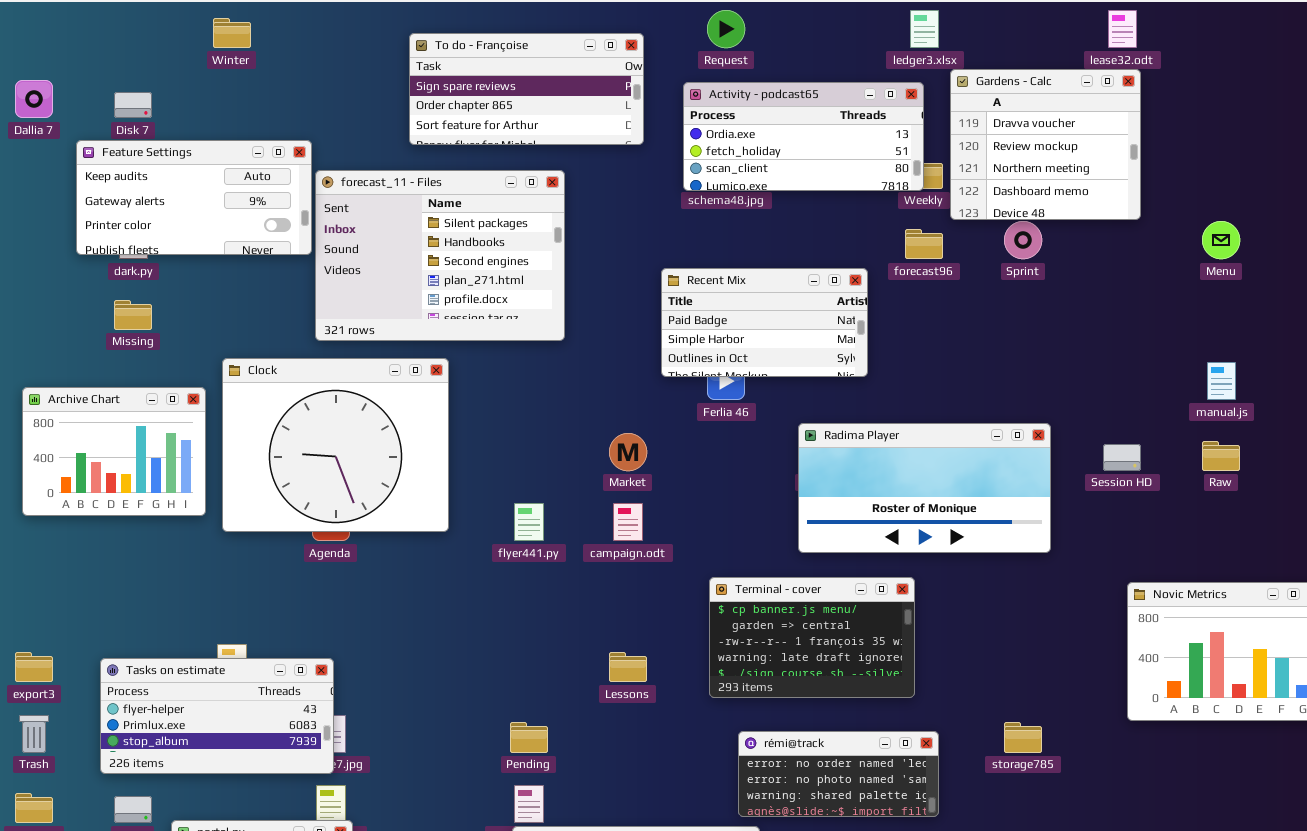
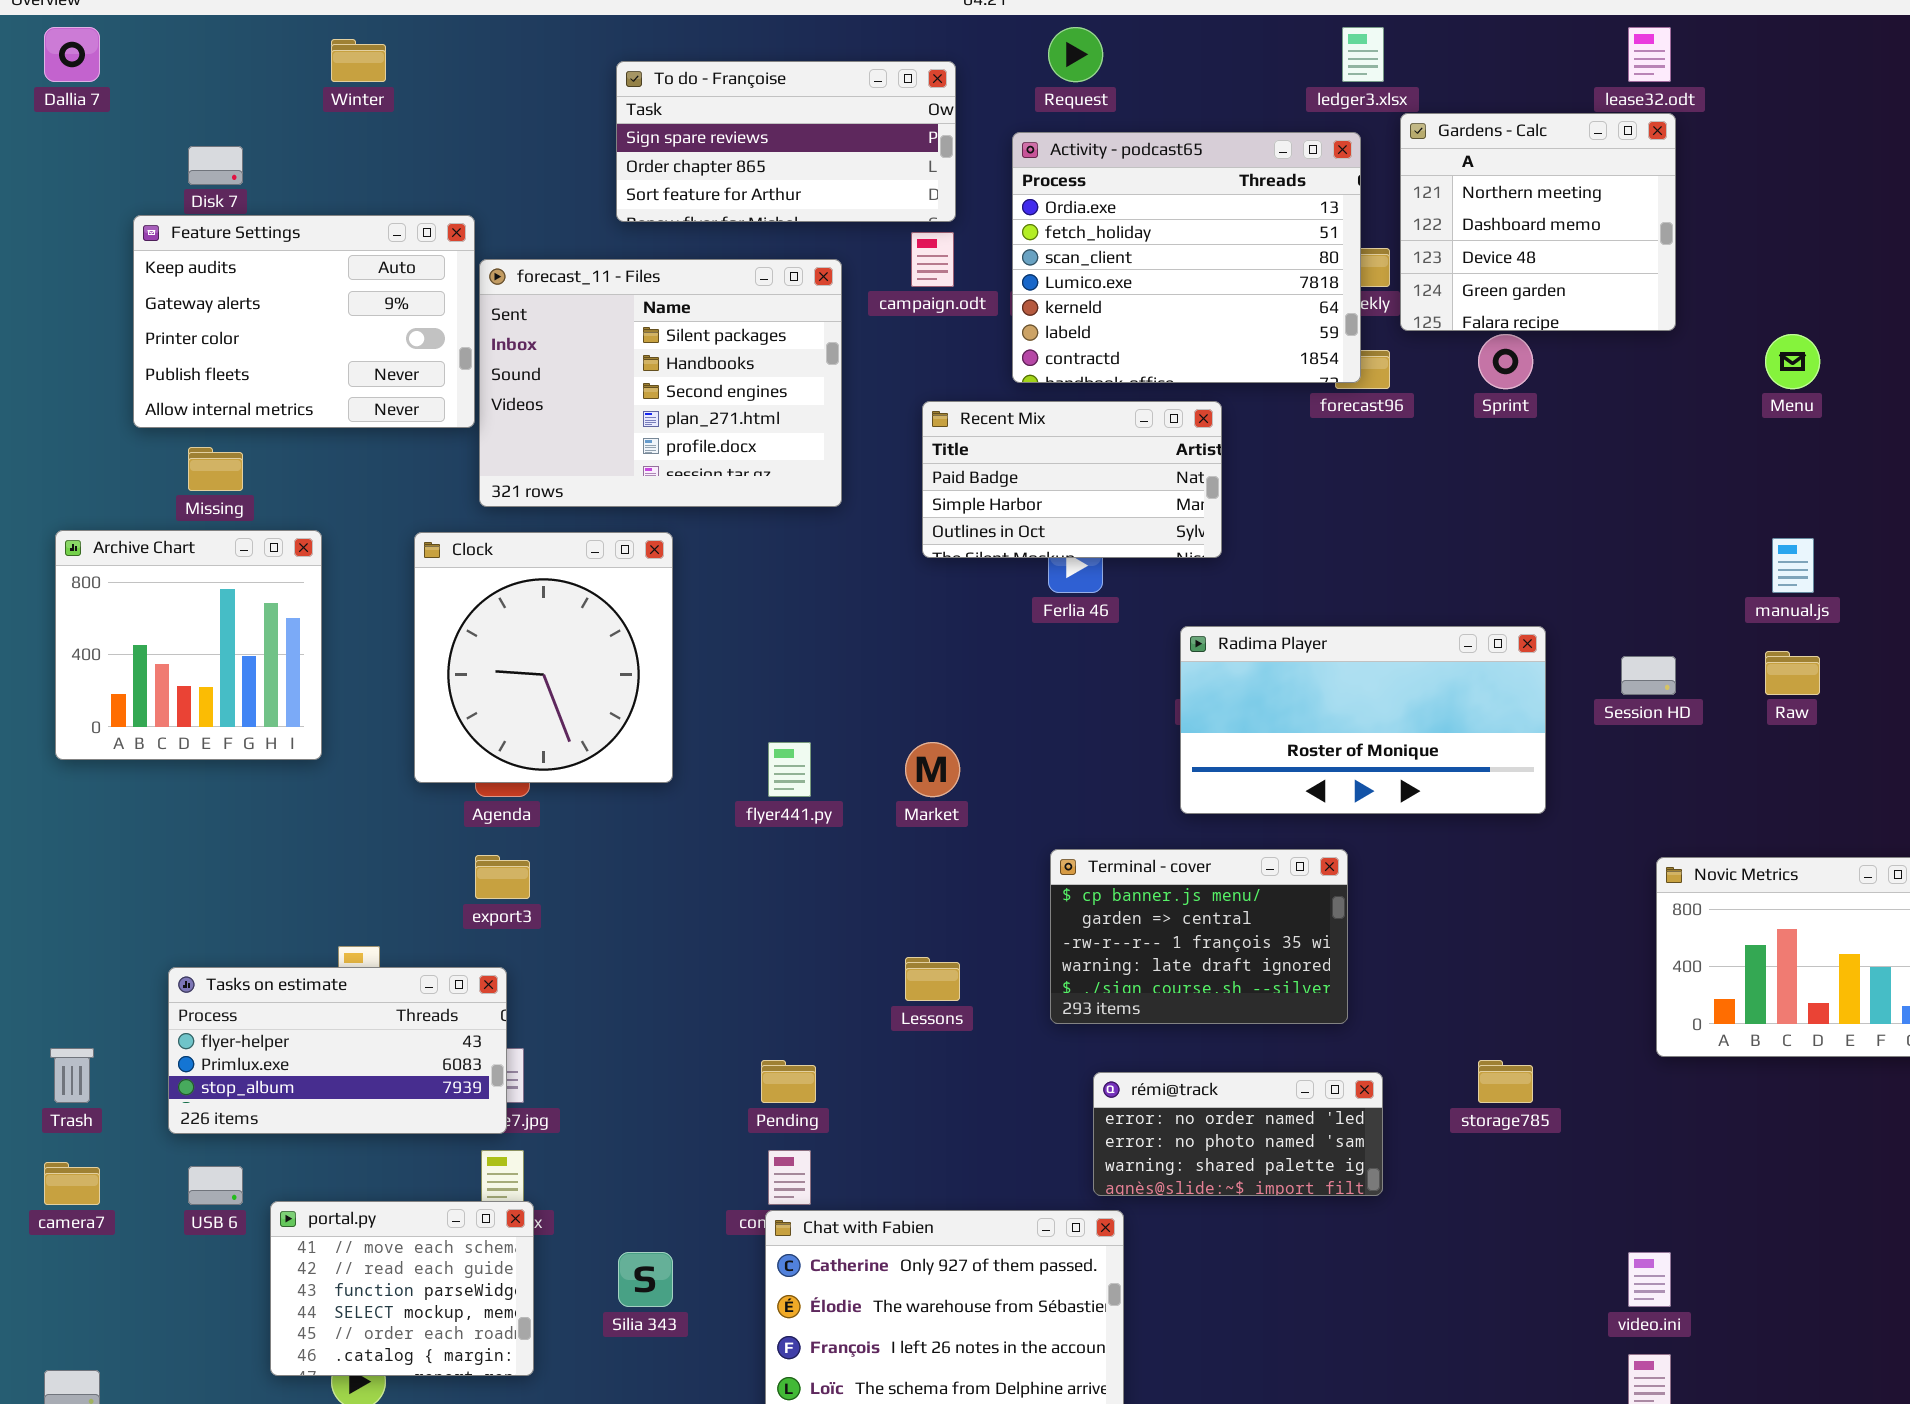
Gardens - Calc: [950,69,1141,220] -> [1400,113,1676,331], scrolled down 2 rows
Dallia 7: [15,80,53,118] -> [44,27,100,82], moved
Activity - podcast65: [683,82,924,191] -> [1012,132,1361,383], resized
Feature Settings: [76,140,312,255] -> [133,215,475,428], resized
Recent Mix: [661,268,868,377] -> [922,401,1222,558], moved
Clock: [222,358,449,532] -> [414,532,673,783], resized
Archive Chart: [22,387,206,516] -> [55,530,322,760], resized
Market: [609,433,647,471] -> [905,742,960,797], moved
campaign.odt: [613,503,643,541] -> [911,232,954,287], moved
export3: [15,652,53,682] -> [475,855,530,899], moved

